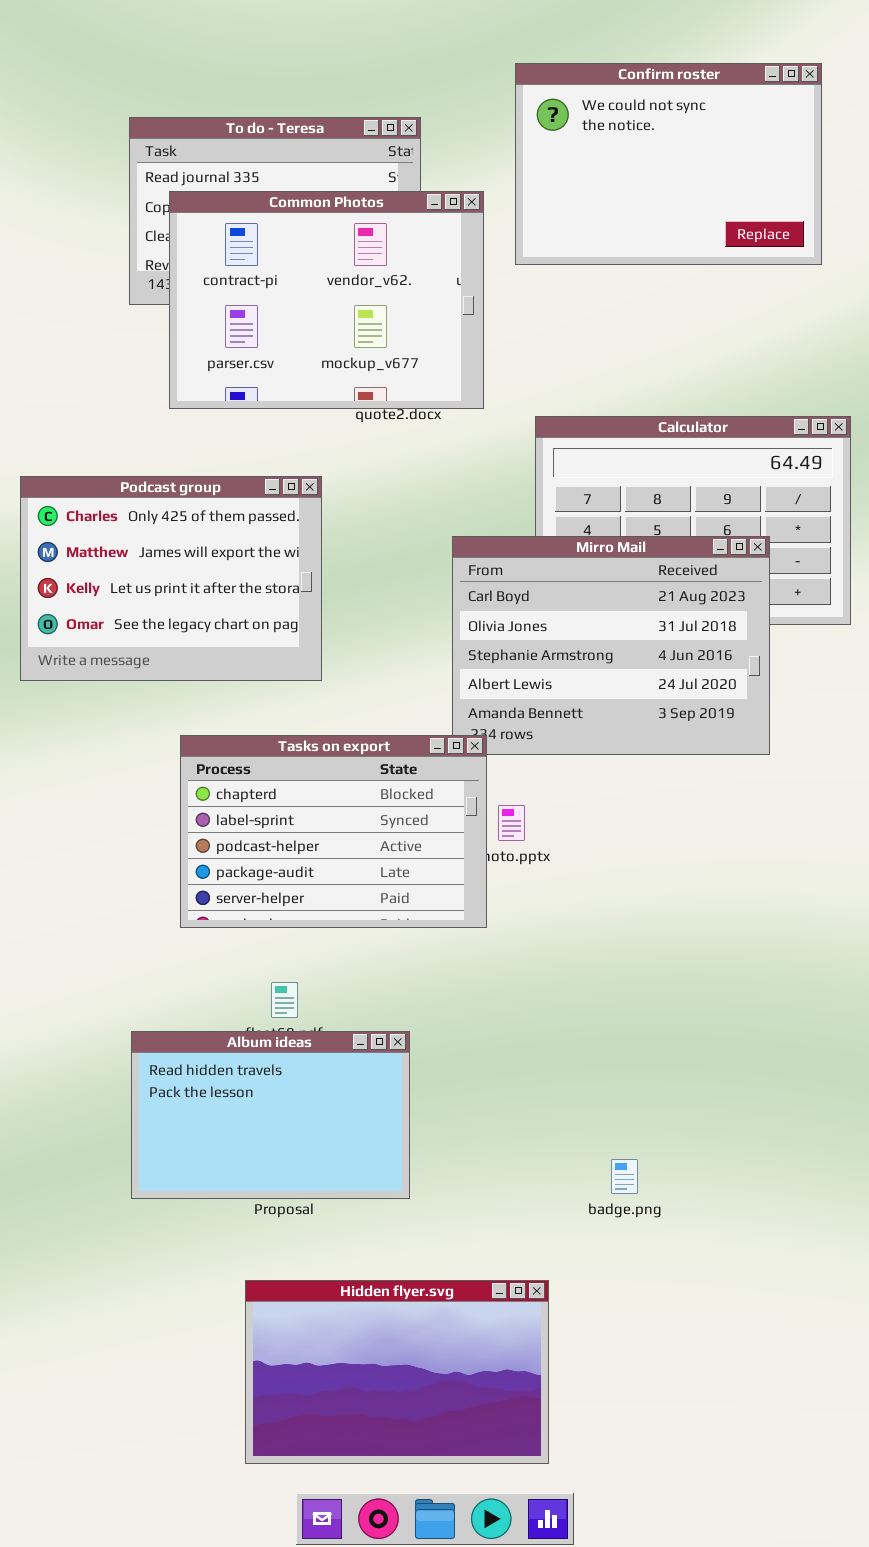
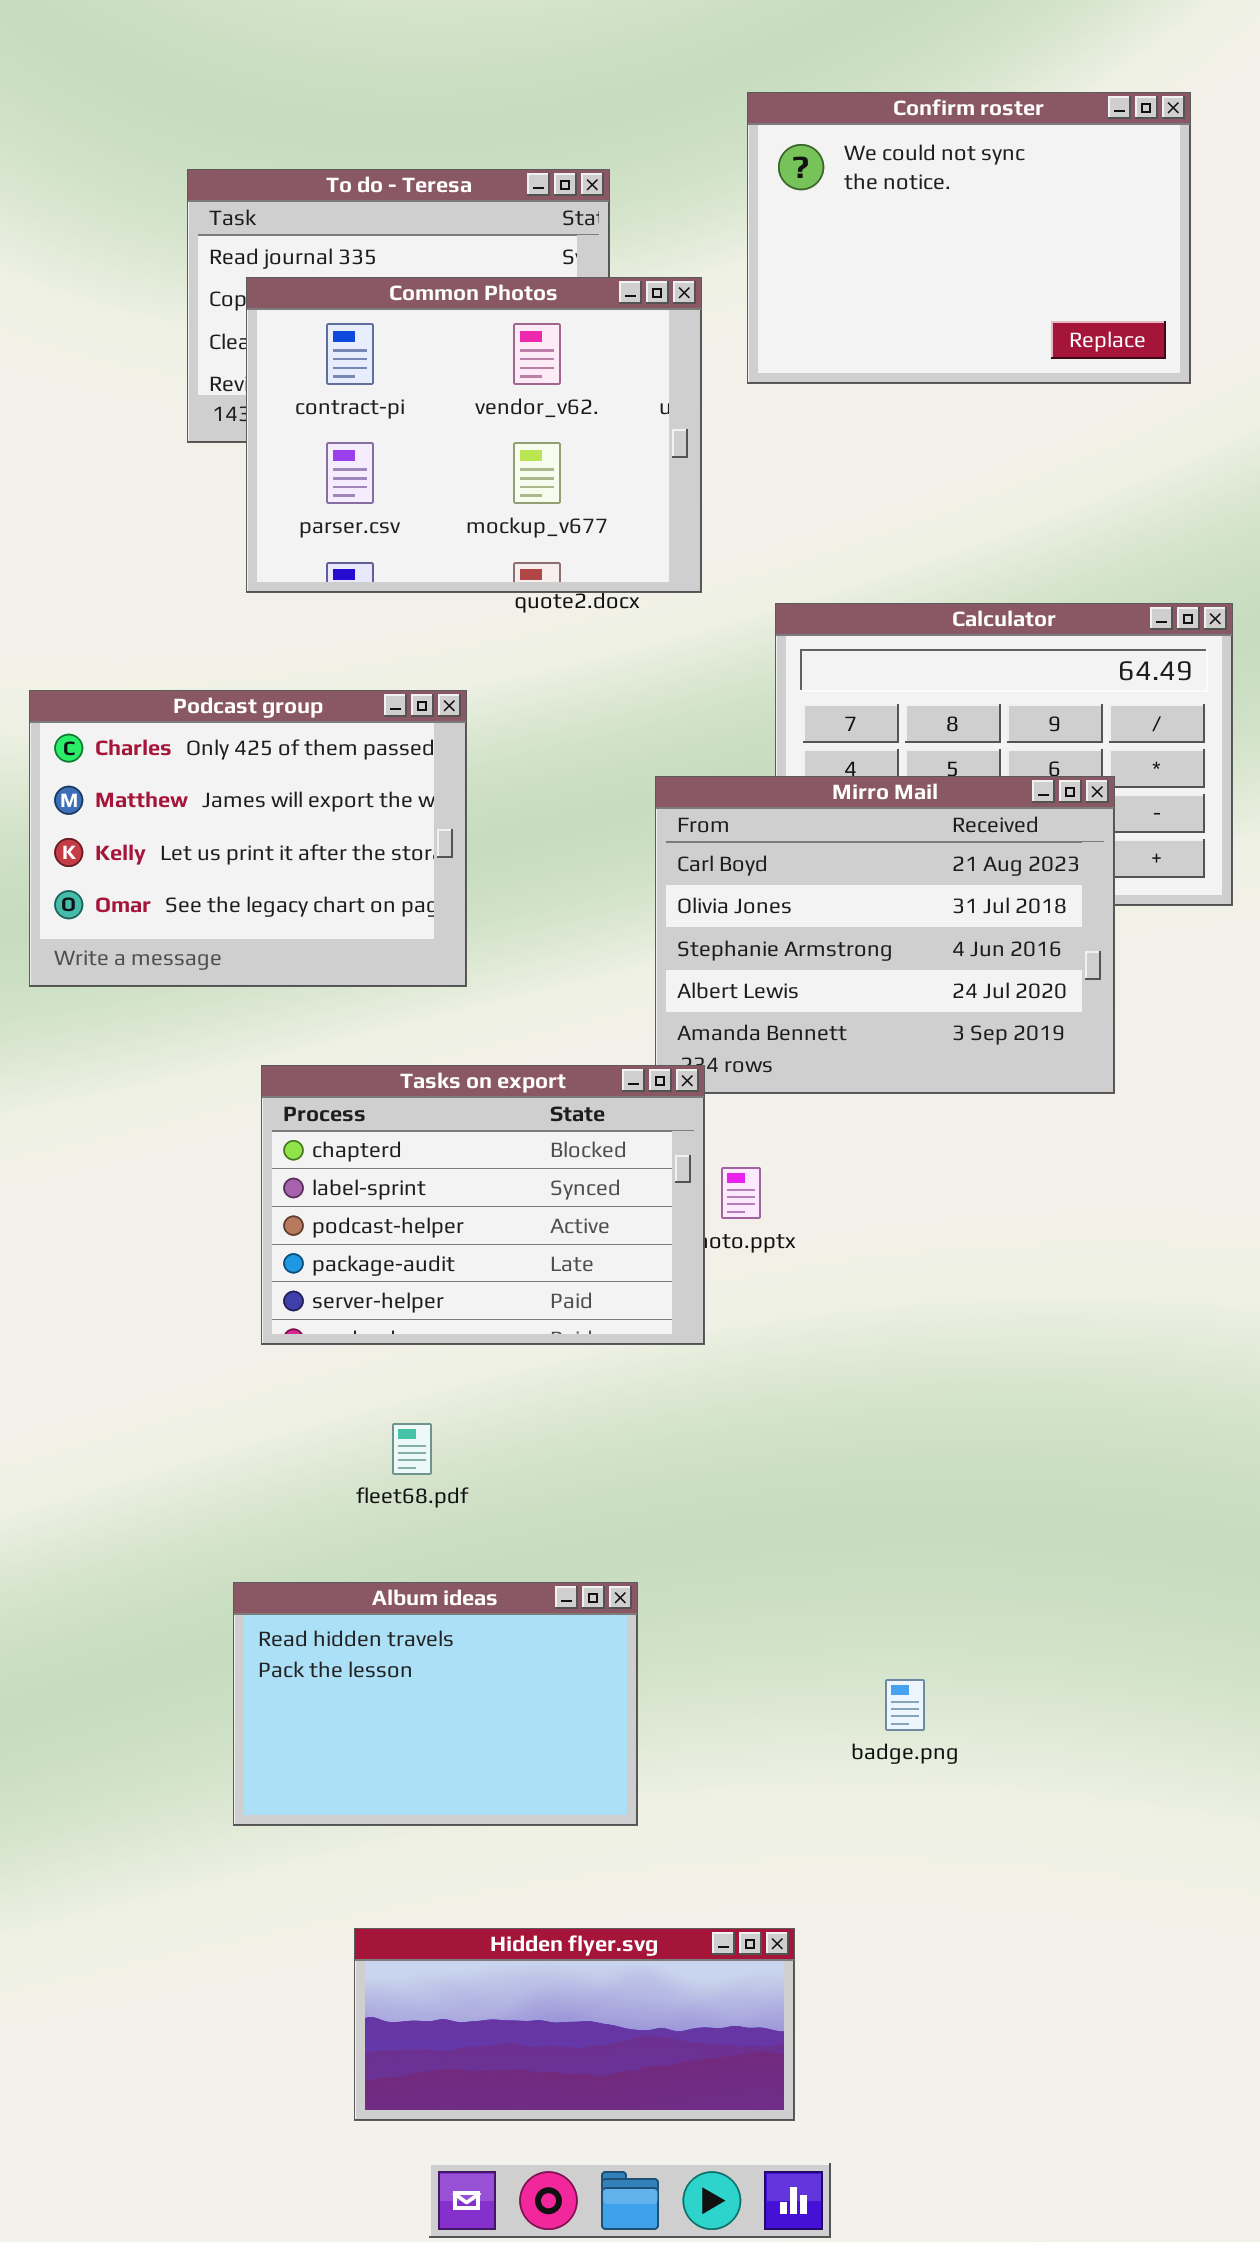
Album ideas: [131,1031,410,1199] -> [233,1582,638,1826], moved
Hidden flyer.svg: [245,1280,549,1464] -> [354,1928,795,2121], resized

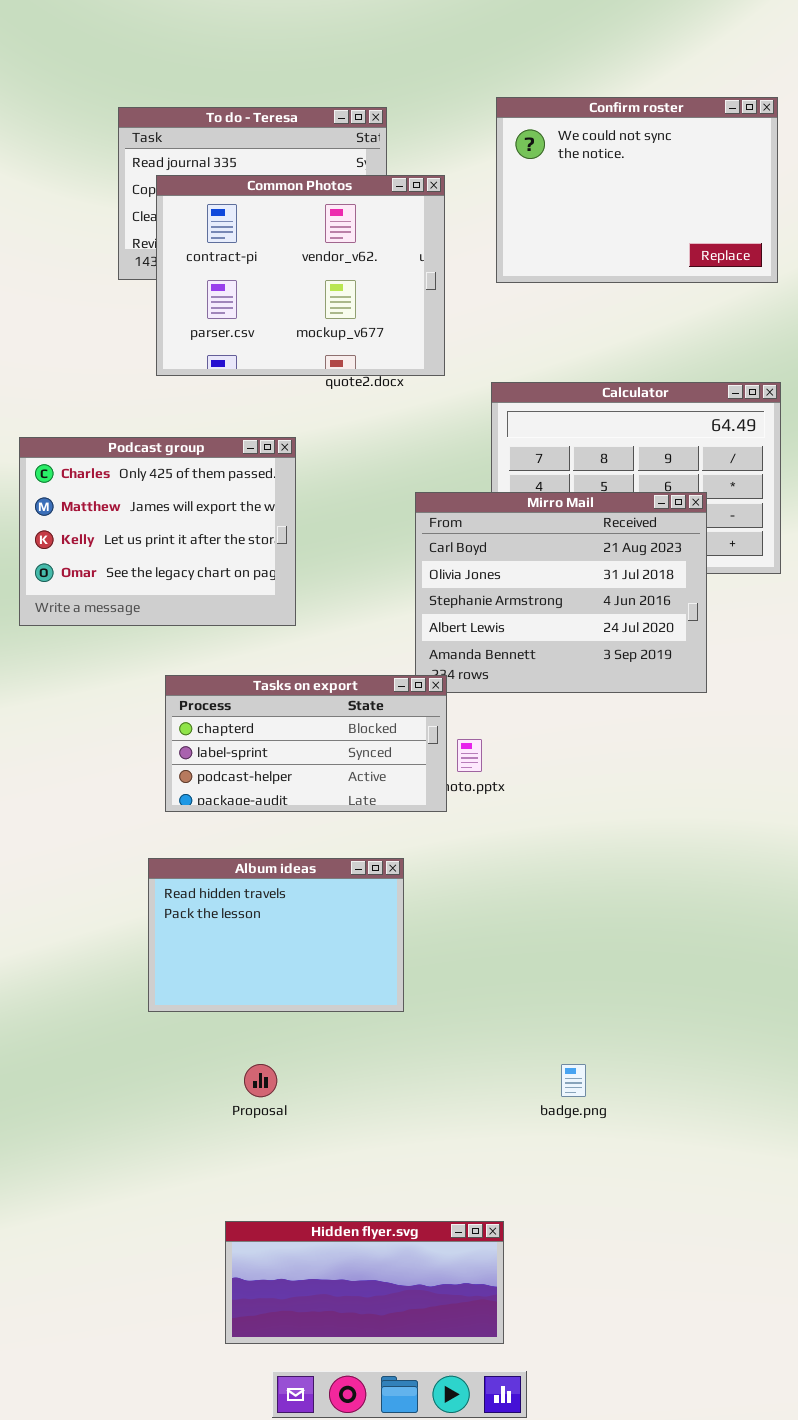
Confirm roster: [747,92,1191,384] -> [496,97,778,283], moved
Tasks on export: [261,1065,705,1345] -> [165,675,447,812], resized
Album ideas: [233,1582,638,1826] -> [148,858,404,1012], moved

